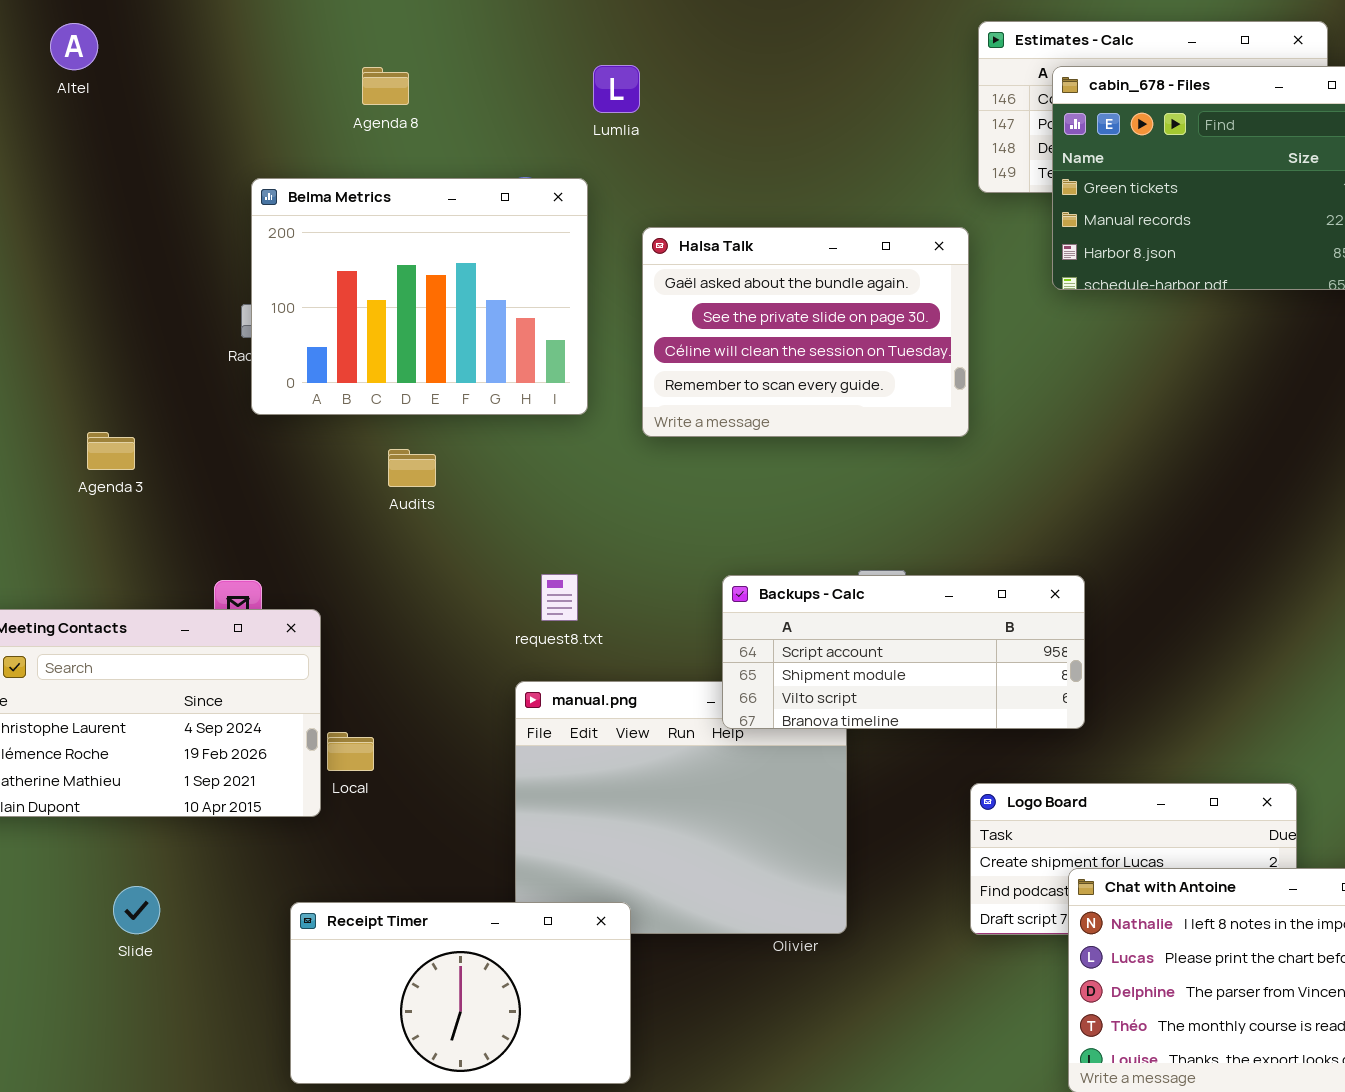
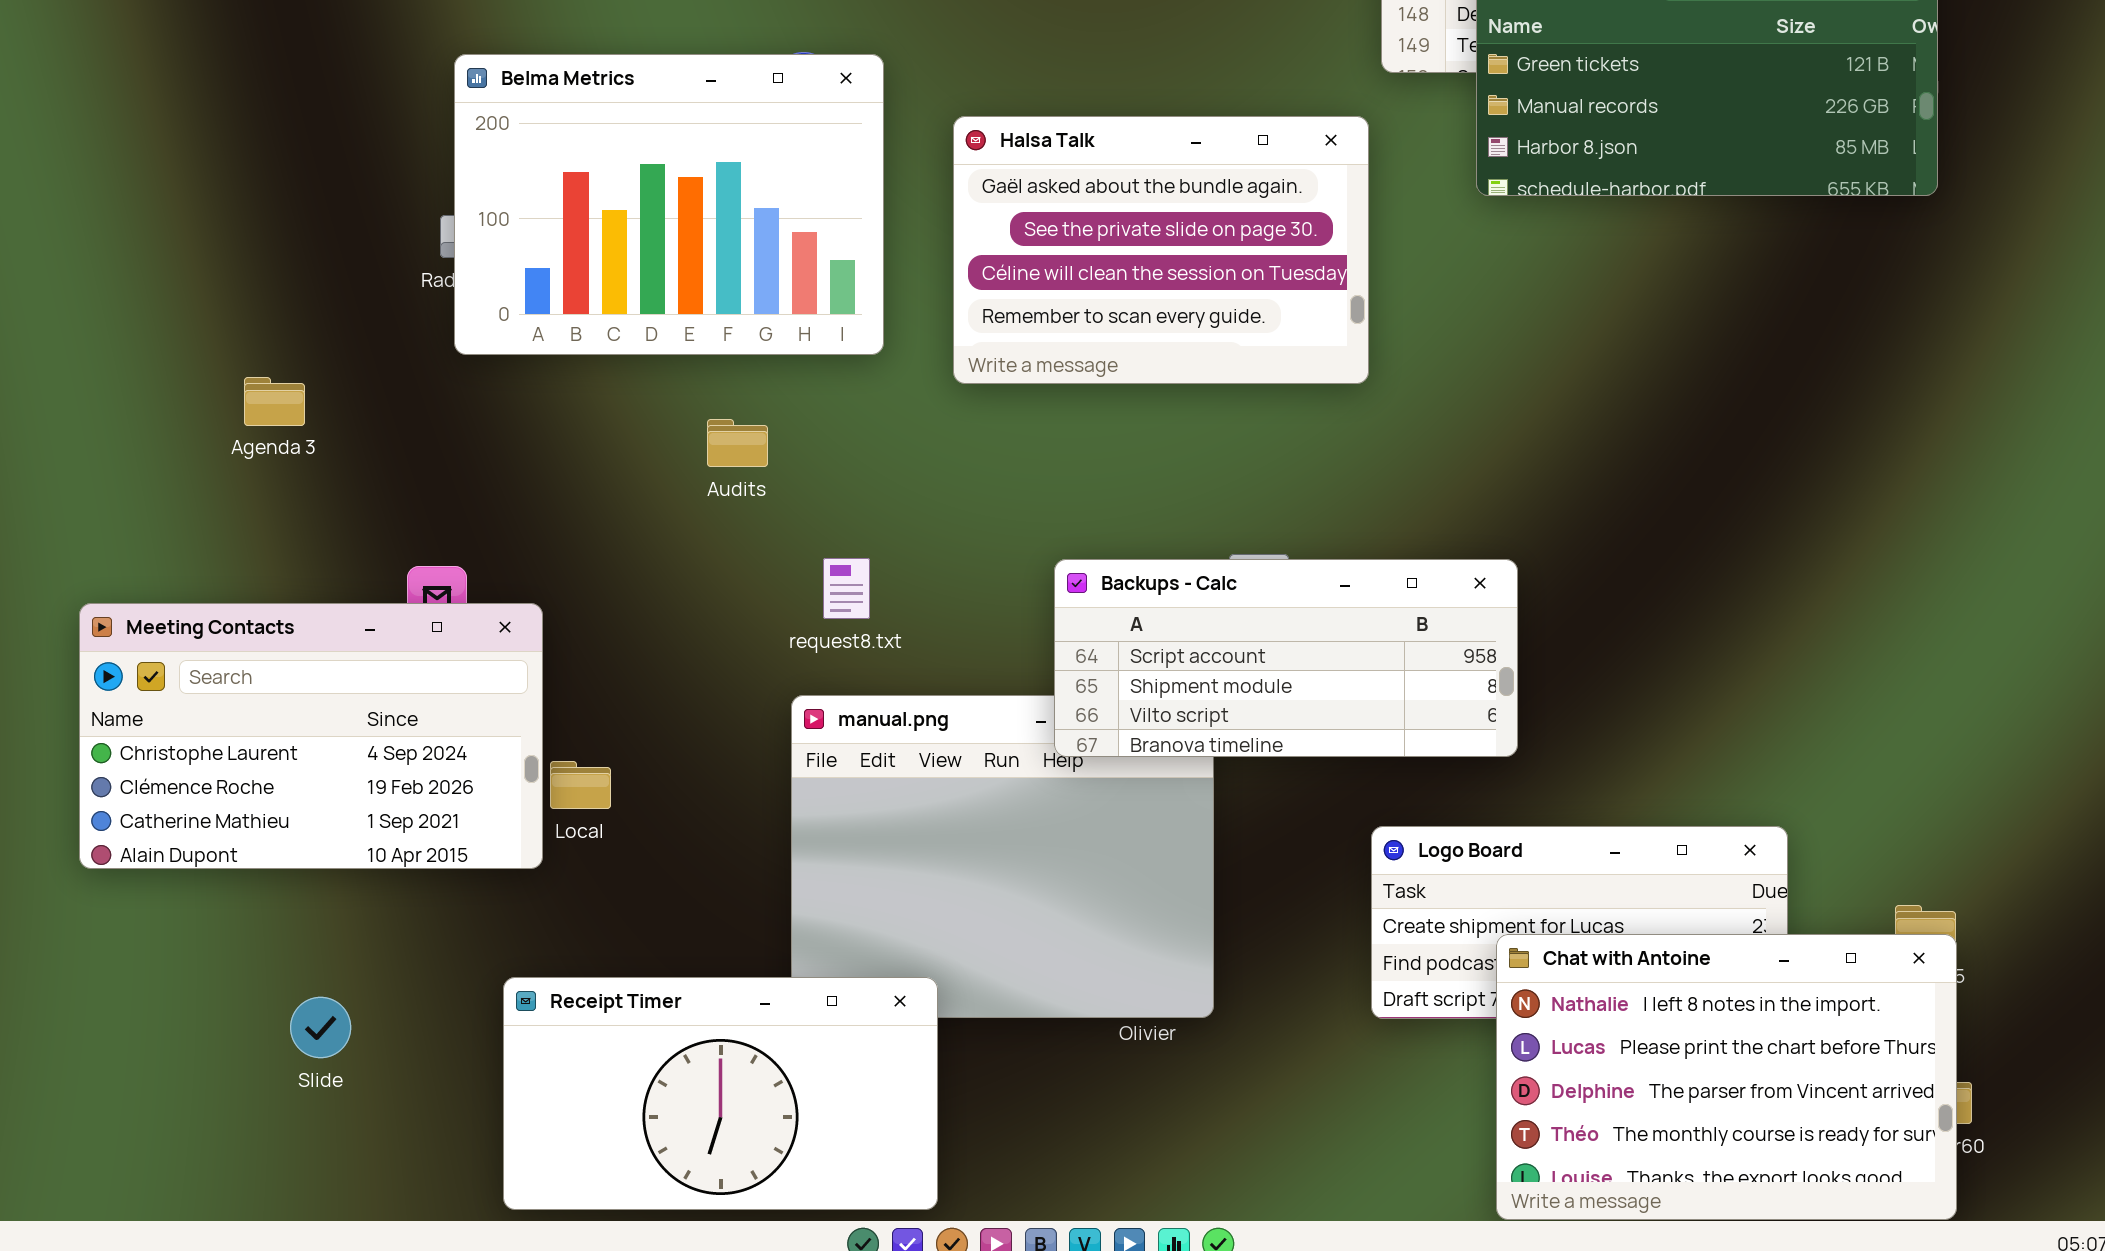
Audits: [388,449,436,487] -> [707,419,768,467], moved
Slide: [113,886,160,934] -> [290,997,351,1058], moved

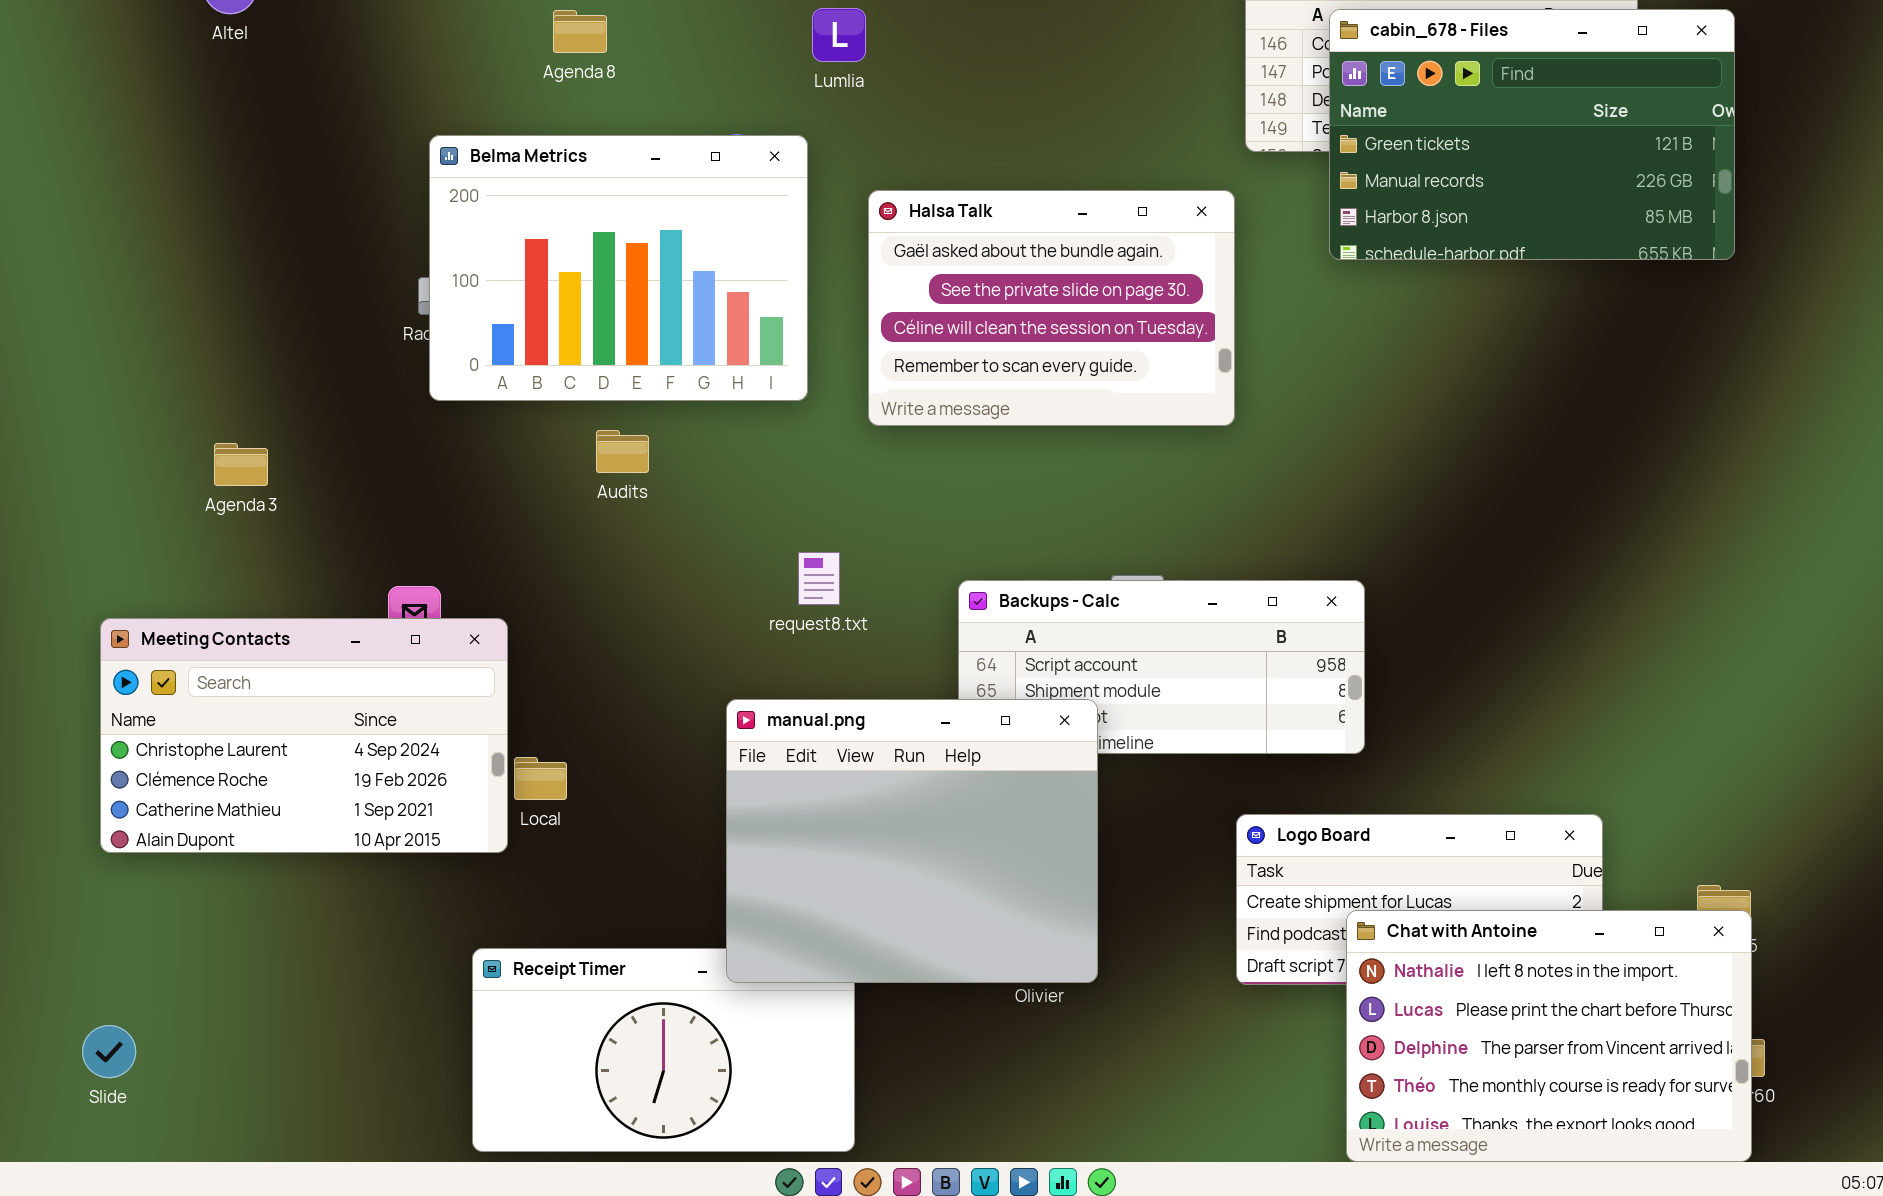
Agenda 3: [244,377,305,426] -> [214,443,268,486], moved
Audits: [707,419,768,467] -> [596,430,649,473], moved
request8.txt: [823,558,870,619] -> [798,552,840,605], moved
manual.png: [791,695,1214,1018] -> [726,699,1098,983], raised
Slide: [290,997,351,1058] -> [82,1025,136,1078], moved

